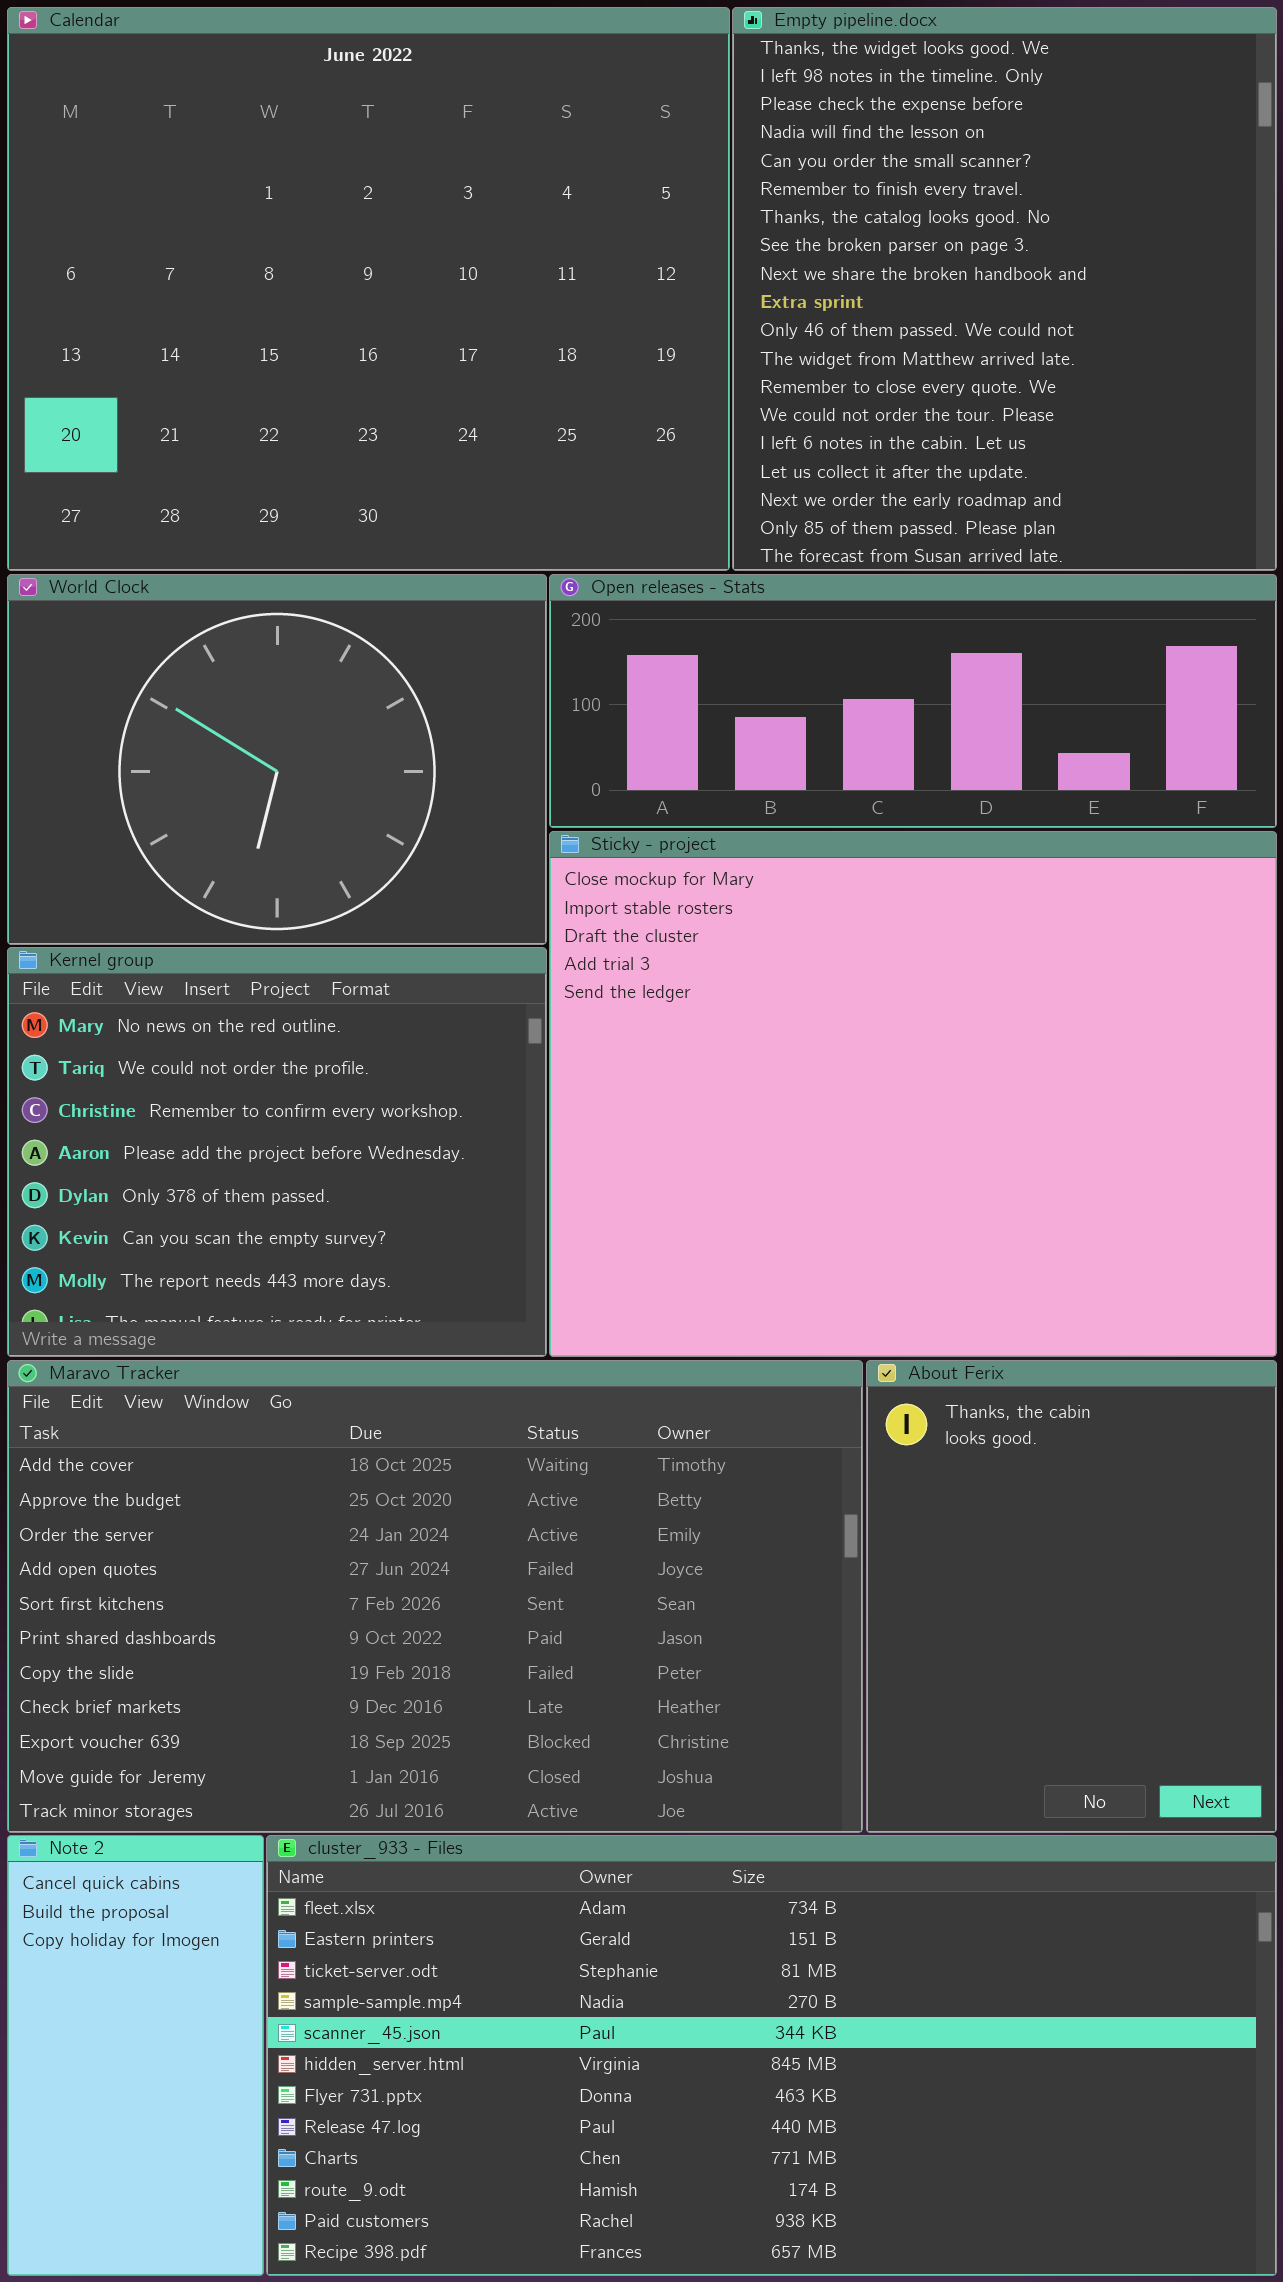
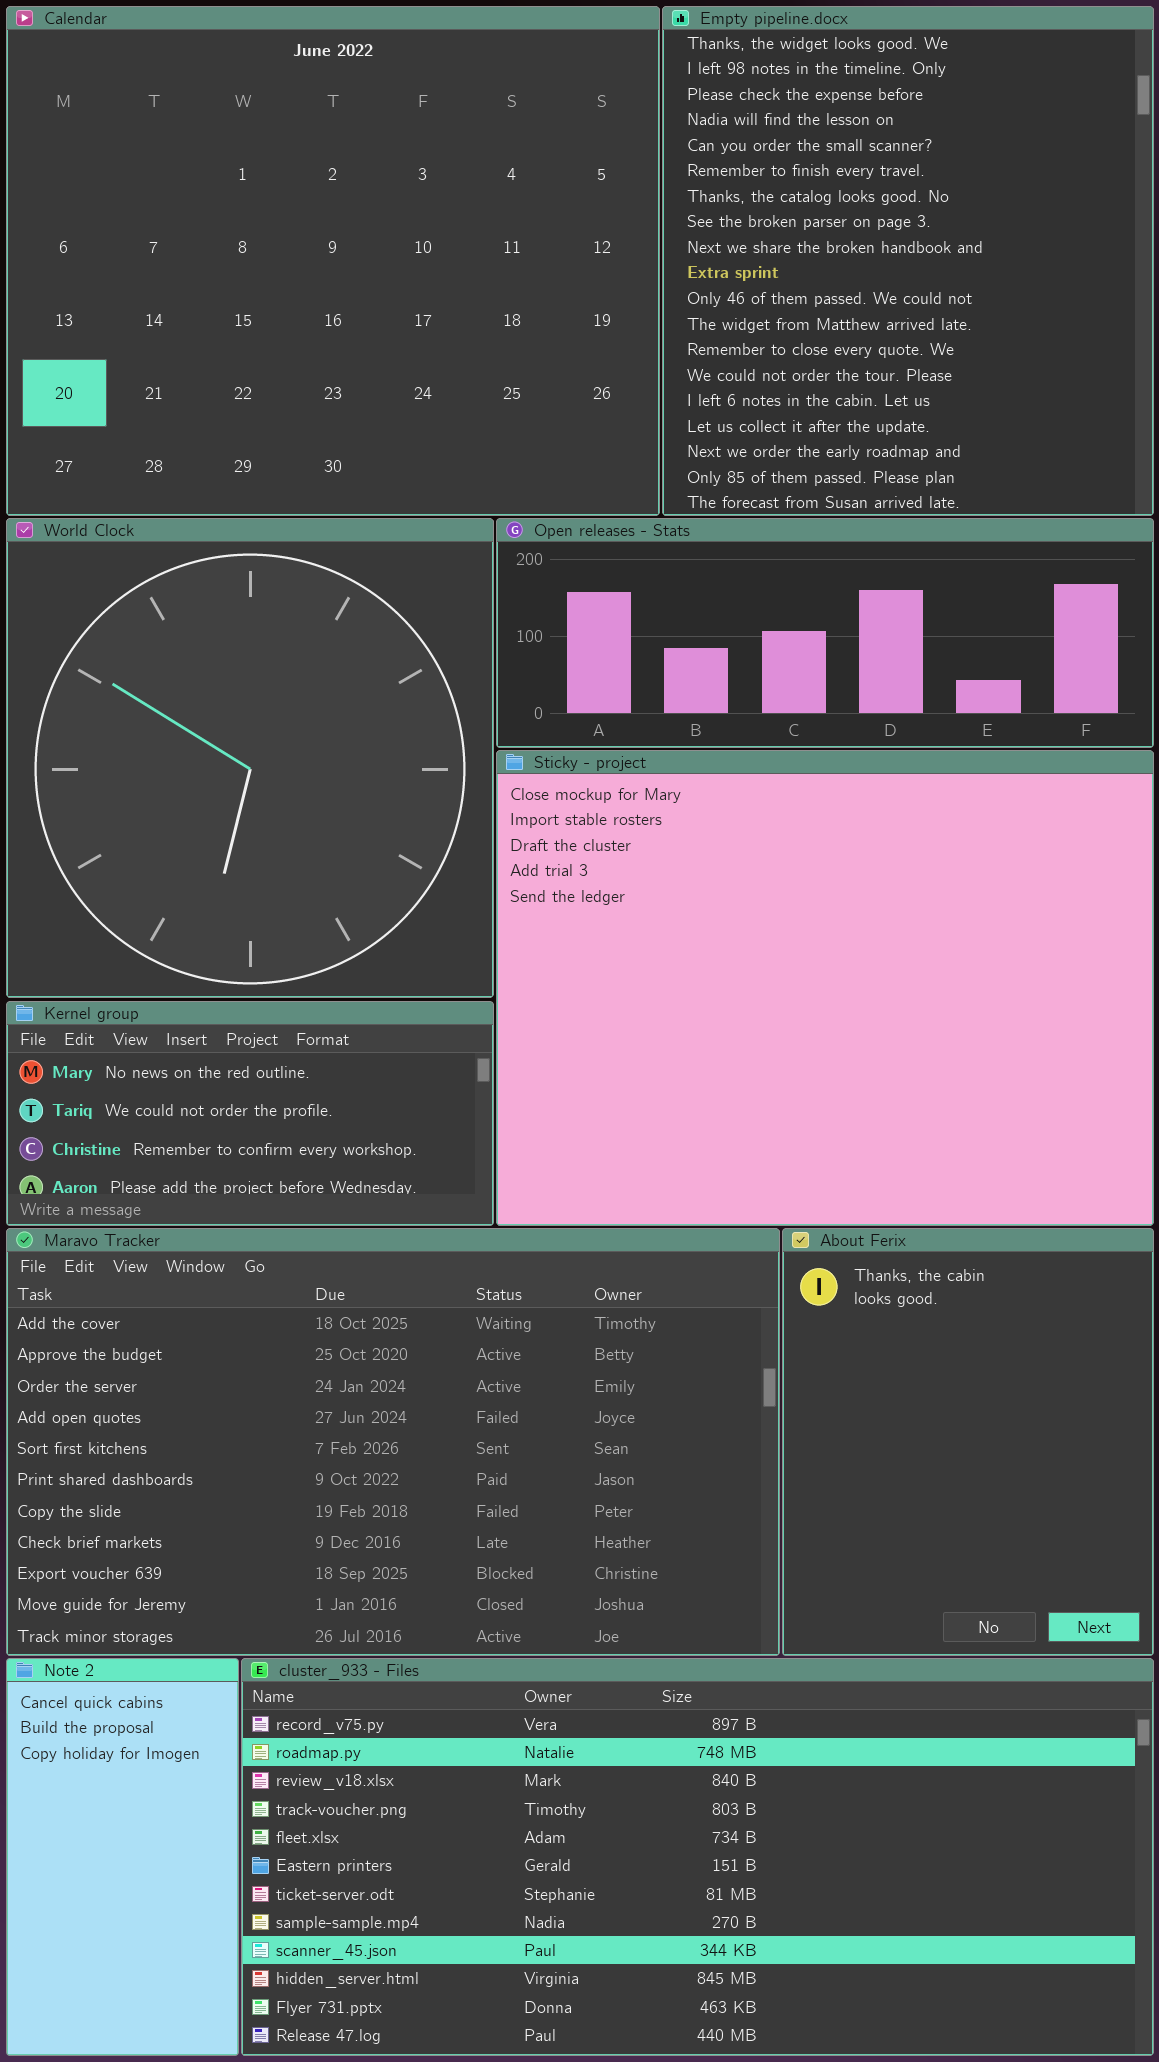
World Clock: [7,574,547,945] -> [6,518,494,998], resized
Kernel group: [7,947,547,1357] -> [6,1001,494,1226], resized
cluster_933 - Files: [266,1835,1277,2276] -> [241,1658,1154,2056], scrolled up 4 rows

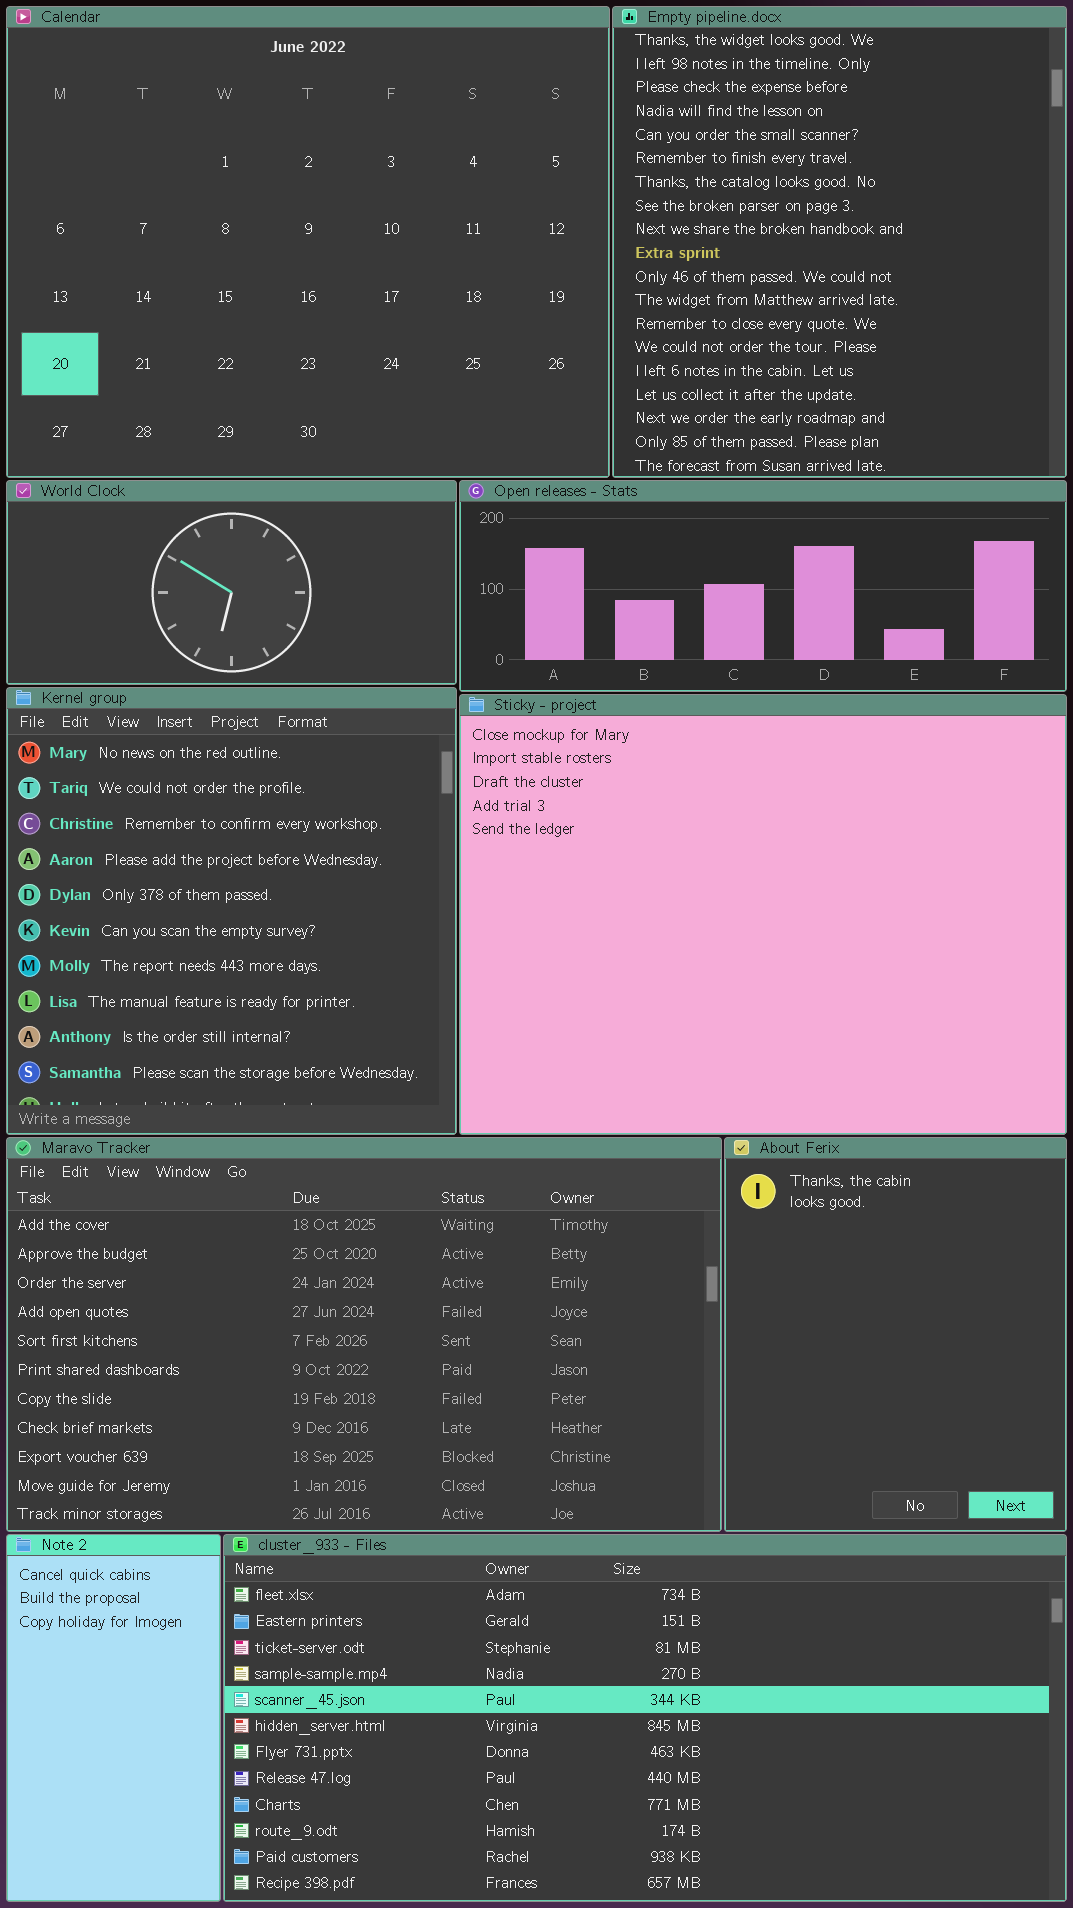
World Clock: [6,518,494,998] -> [6,480,457,685], resized
Kernel group: [6,1001,494,1226] -> [6,687,457,1135], resized
cluster_933 - Files: [241,1658,1154,2056] -> [223,1534,1067,1902], scrolled down 4 rows

